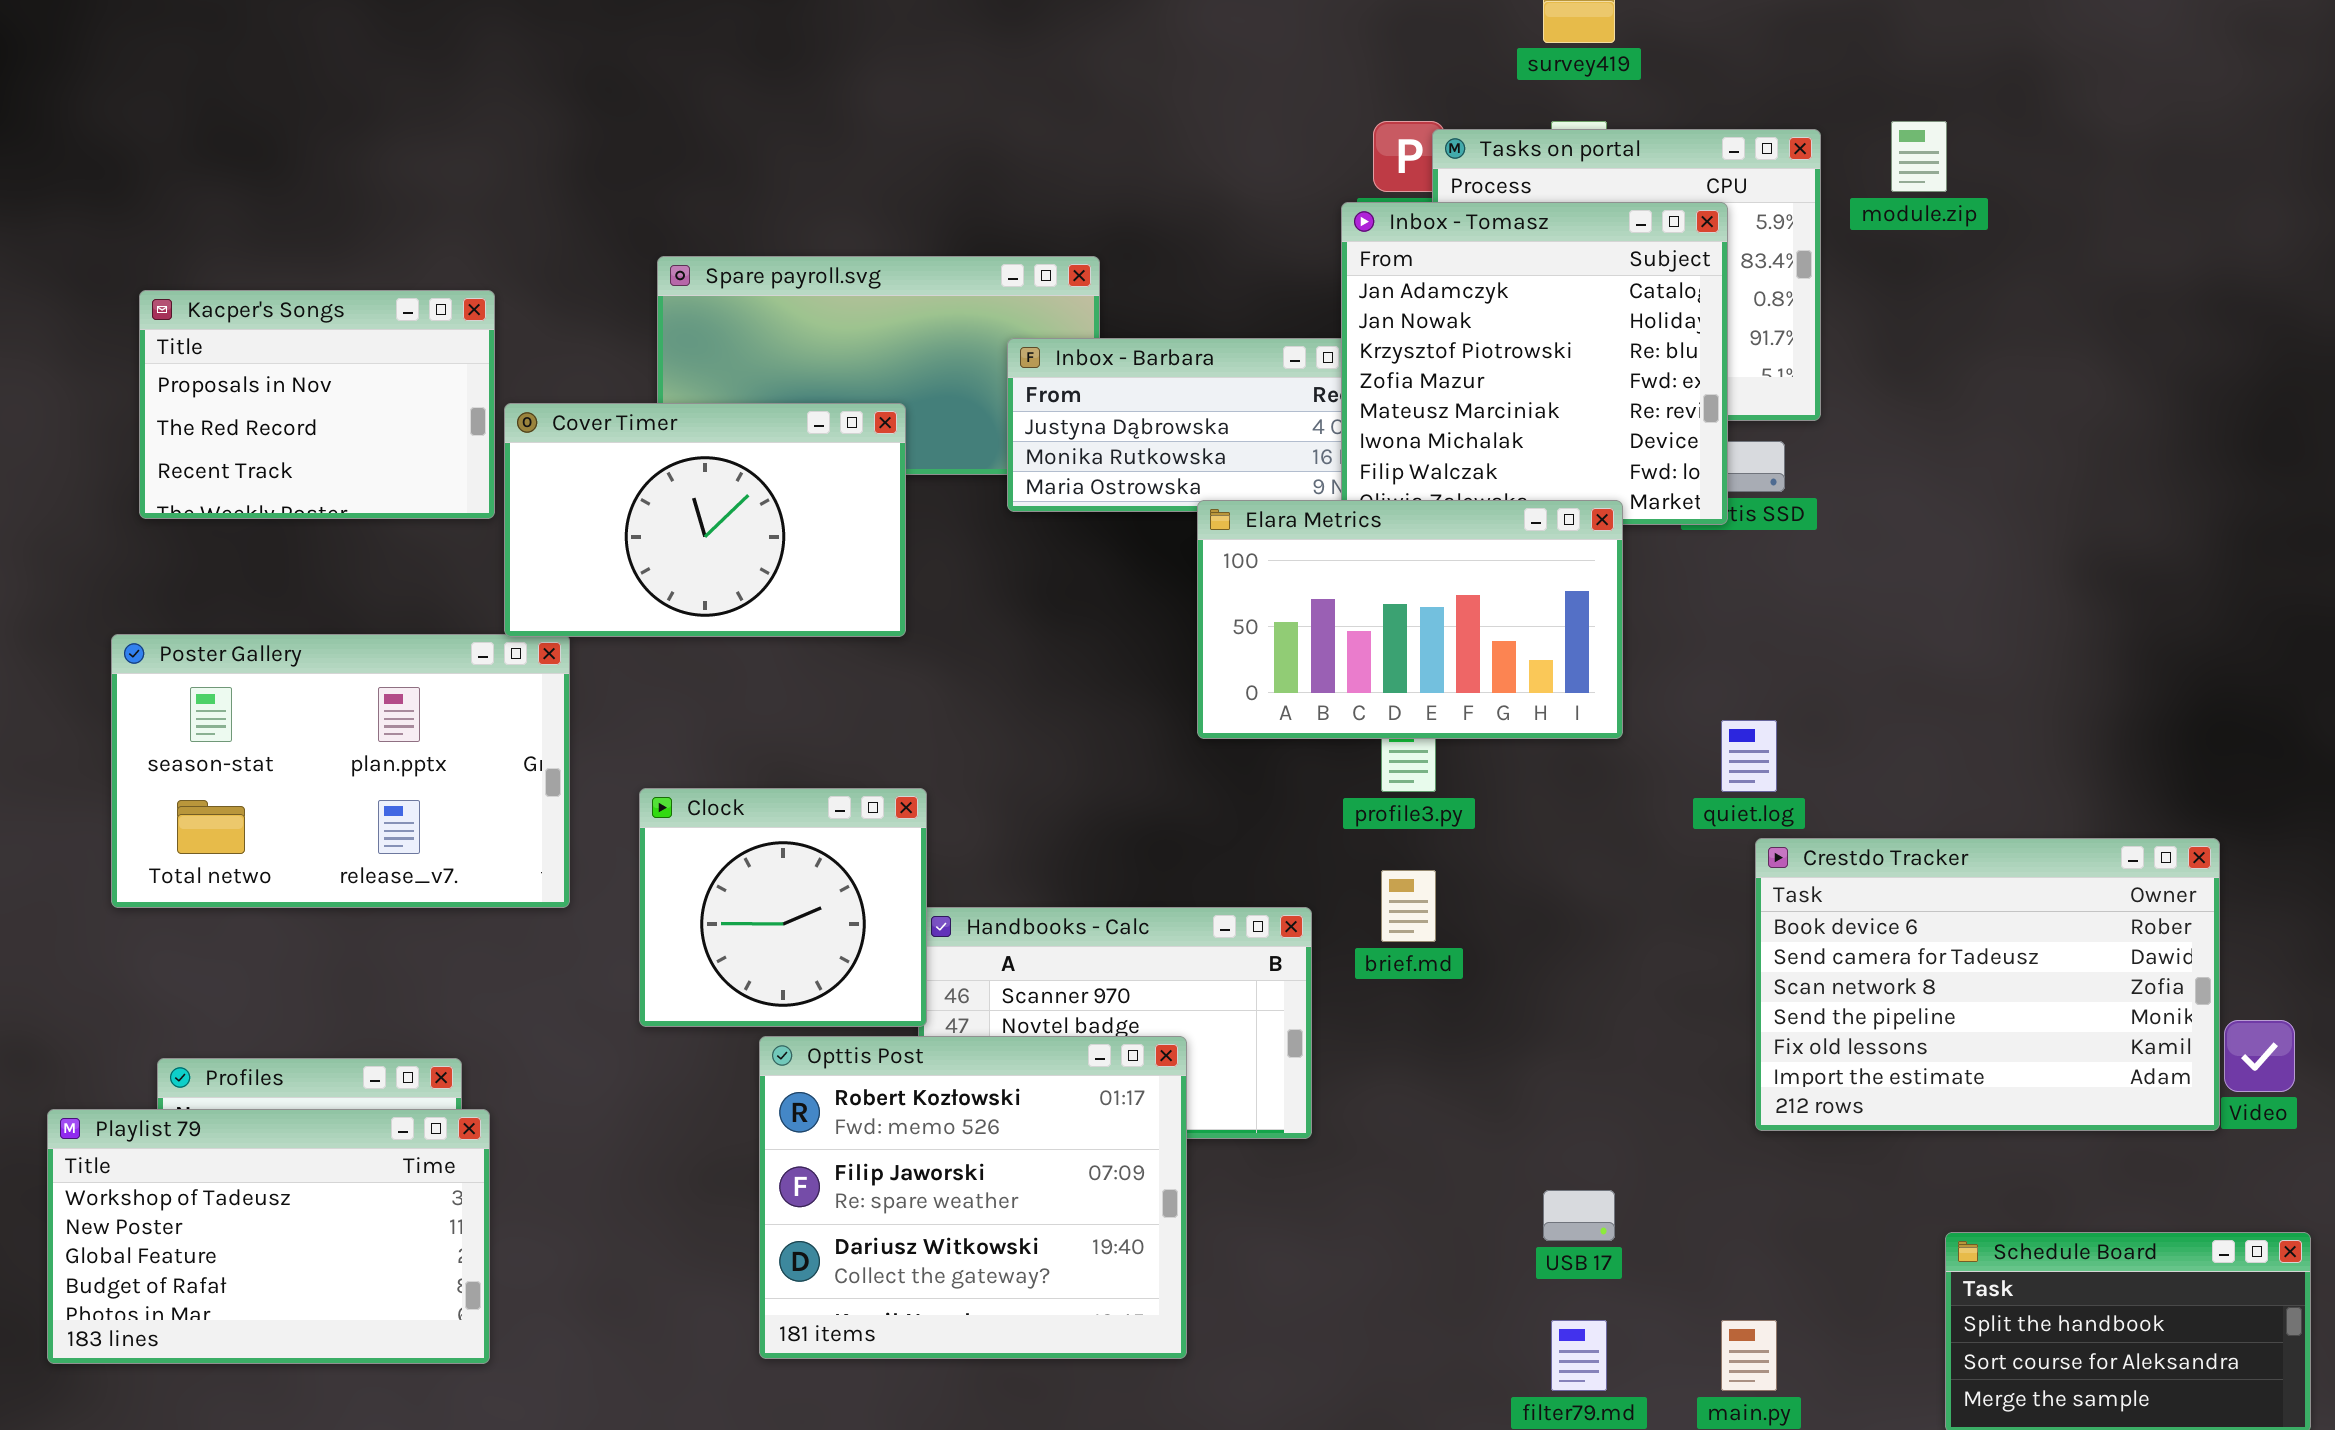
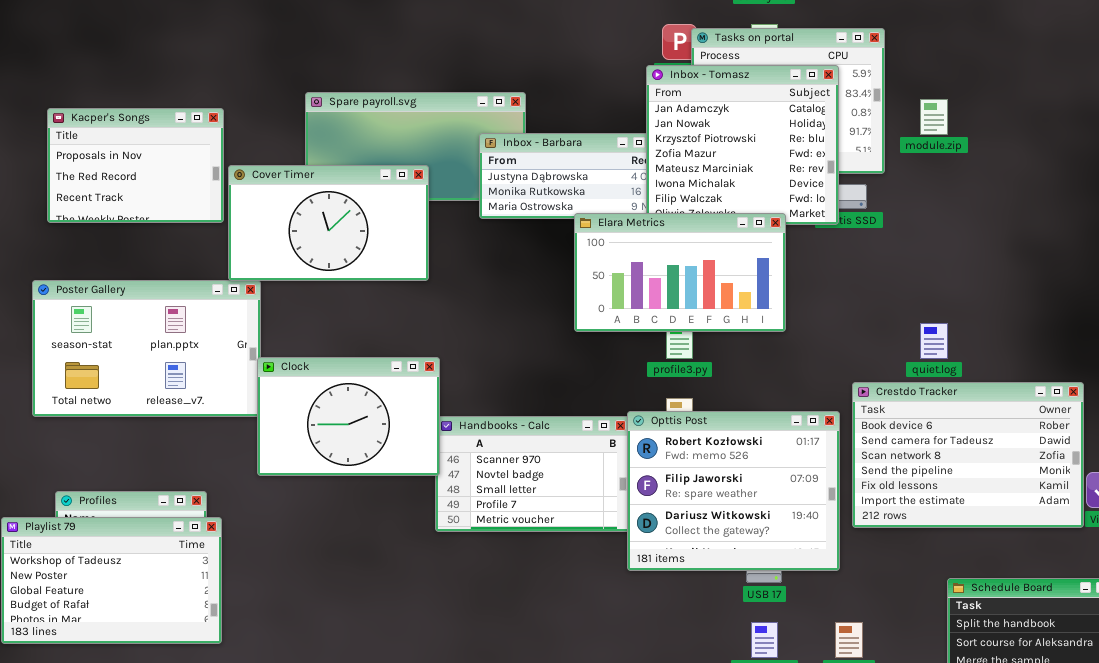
module.zip: [1891,121,1947,192] -> [920,99,948,135], moved
quiet.log: [1721,720,1777,792] -> [920,323,948,359], moved
Clock: [639,788,927,1027] -> [257,357,440,476], resized
Opttis Post: [759,1036,1187,1359] -> [627,411,840,571], moved

